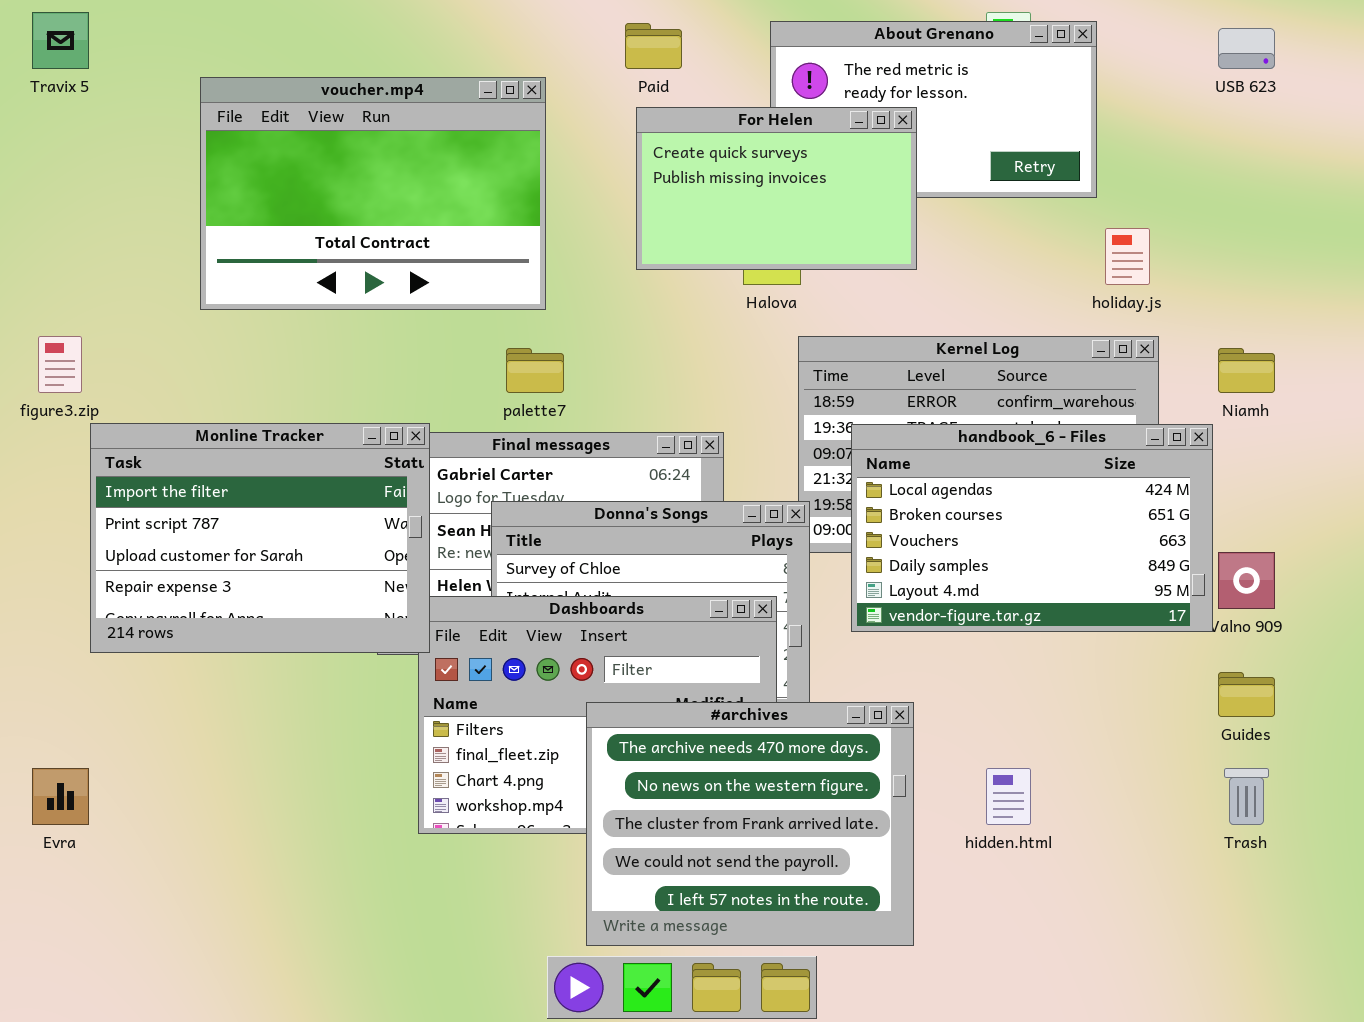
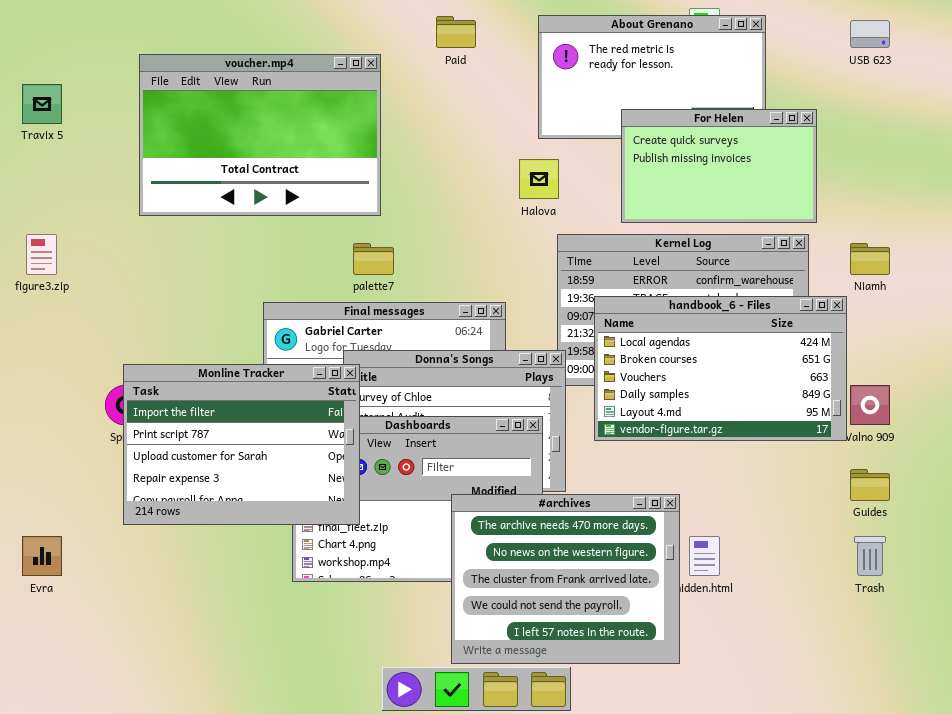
Travix 5: [32,12,89,69] -> [22,84,62,124], moved
For Helen: [636,107,917,270] -> [621,109,817,223], moved
Monline Tracker: [90,423,430,653] -> [123,364,360,525], moved
#archives: [586,702,914,946] -> [451,494,680,664], moved

